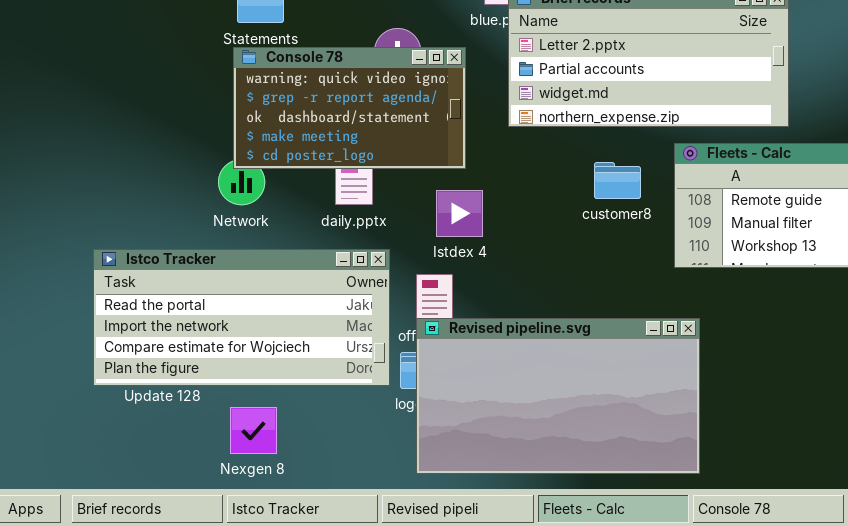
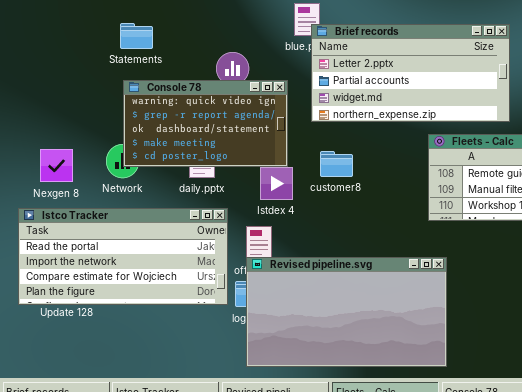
Console 78: [233,47,466,169] -> [123,80,288,167], moved
customer8: [594,162,641,199] -> [320,151,353,177], moved
Nexgen 8: [230,407,277,454] -> [40,149,73,182], moved

